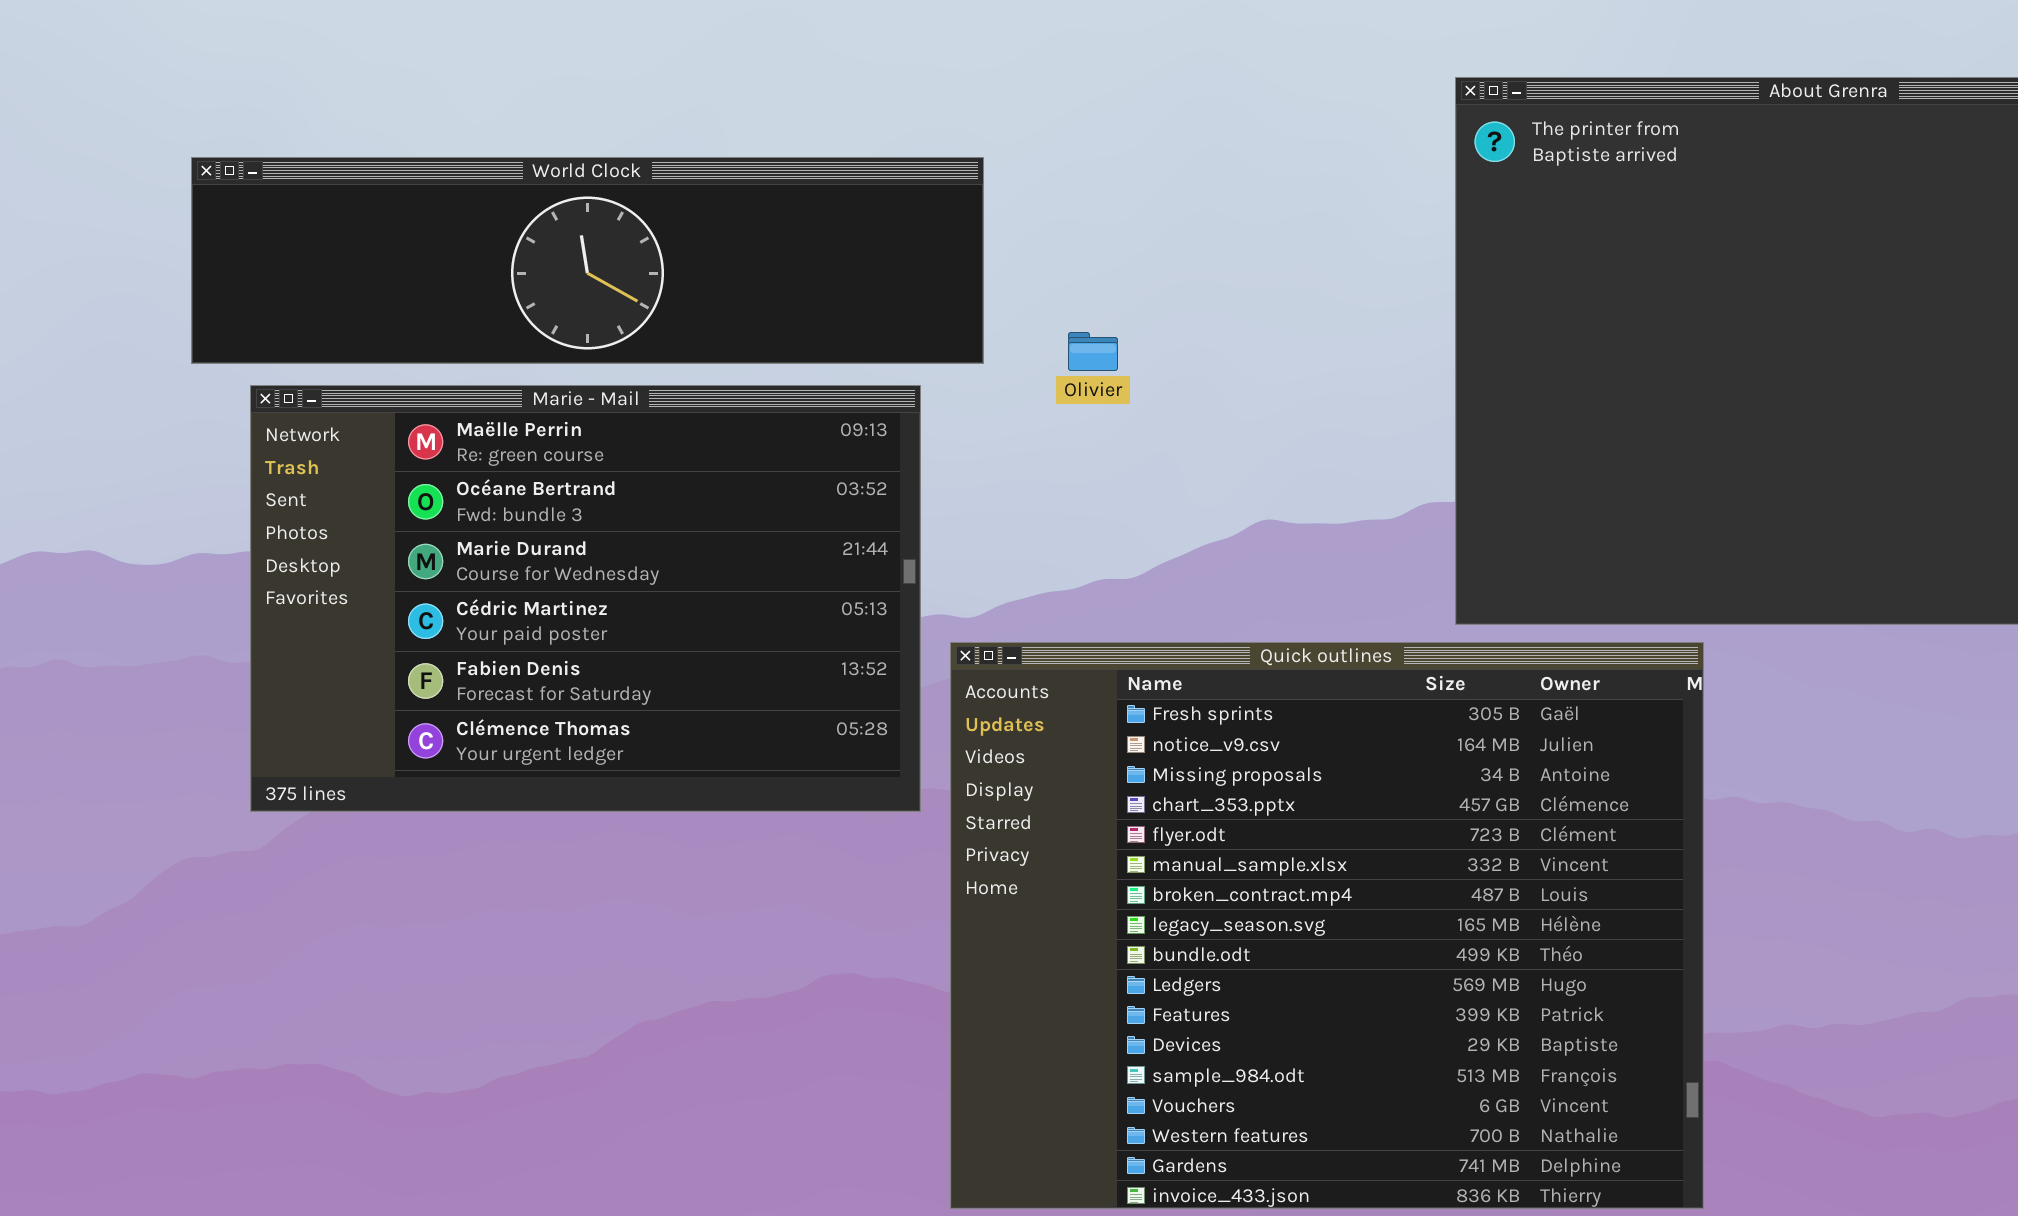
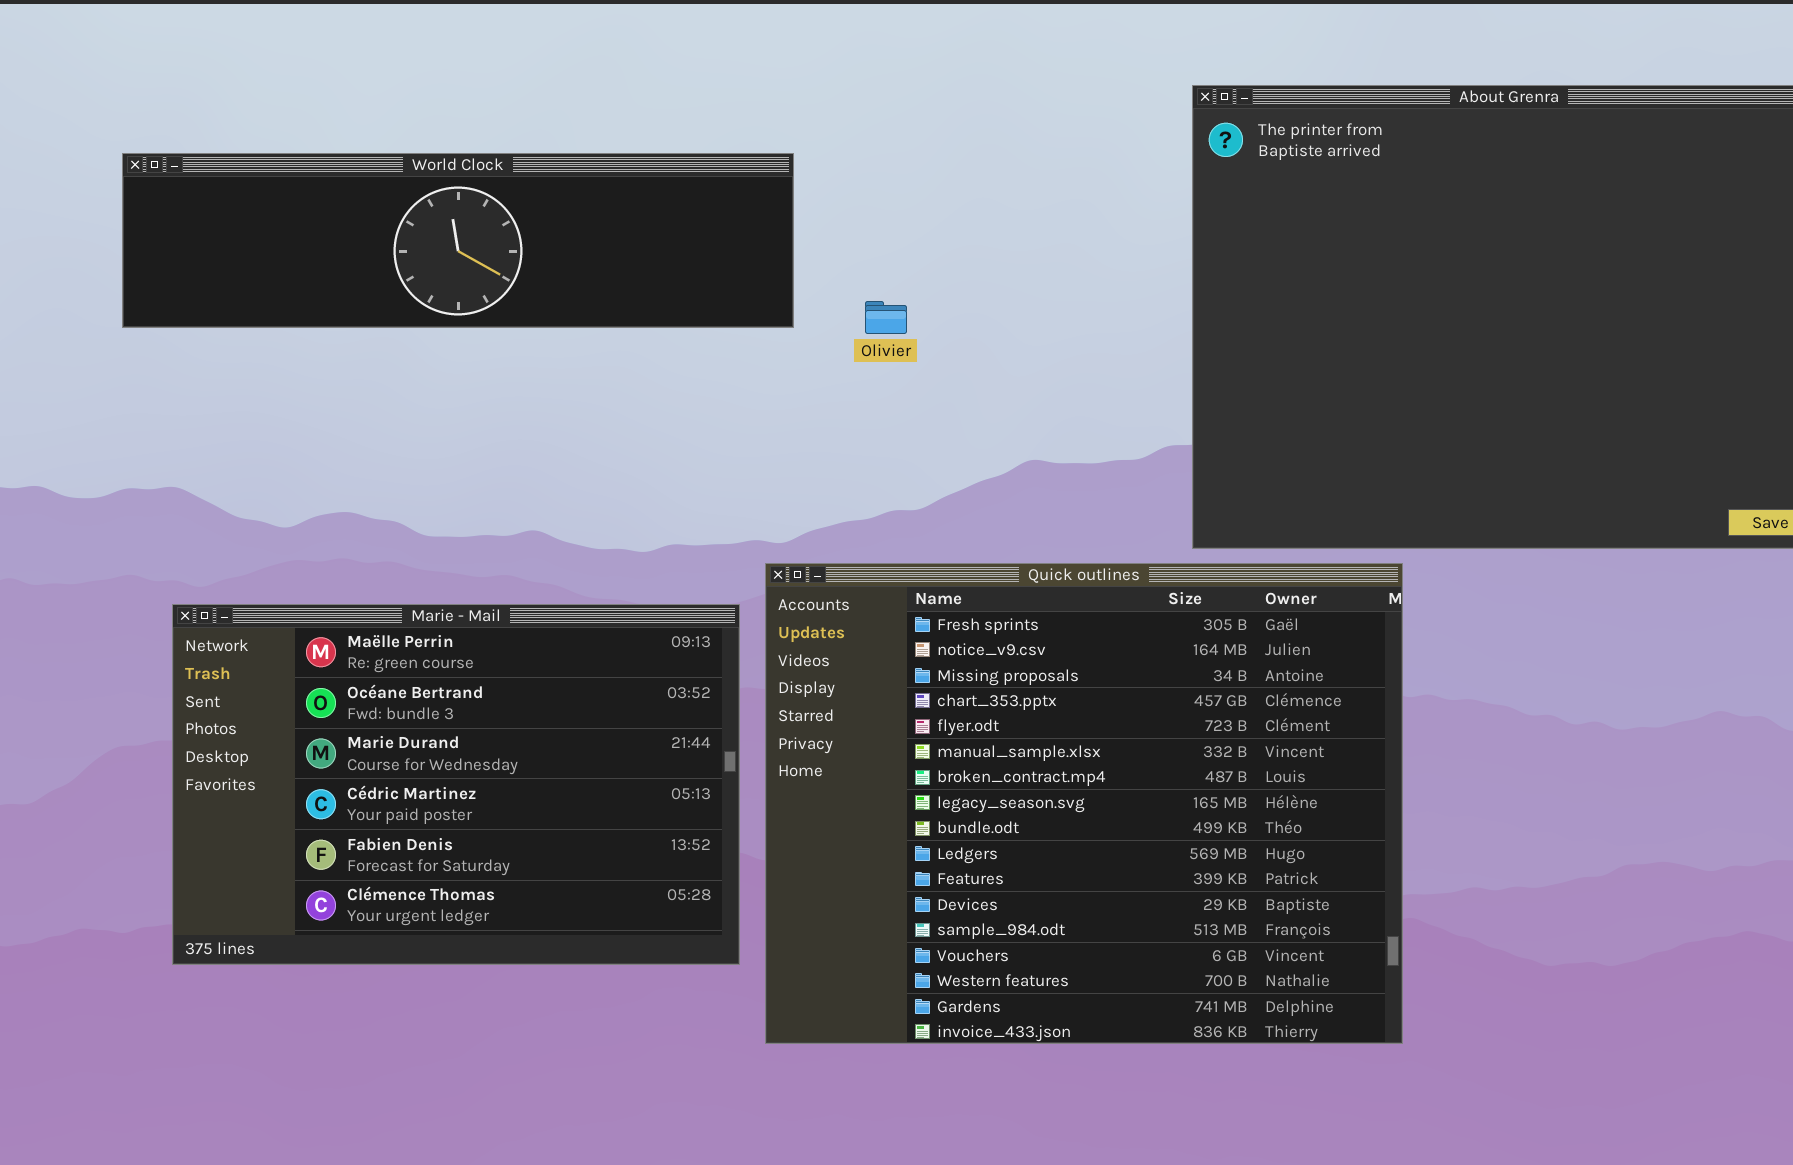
Marie - Mail: [250,385,921,812] -> [172,604,740,965], moved

